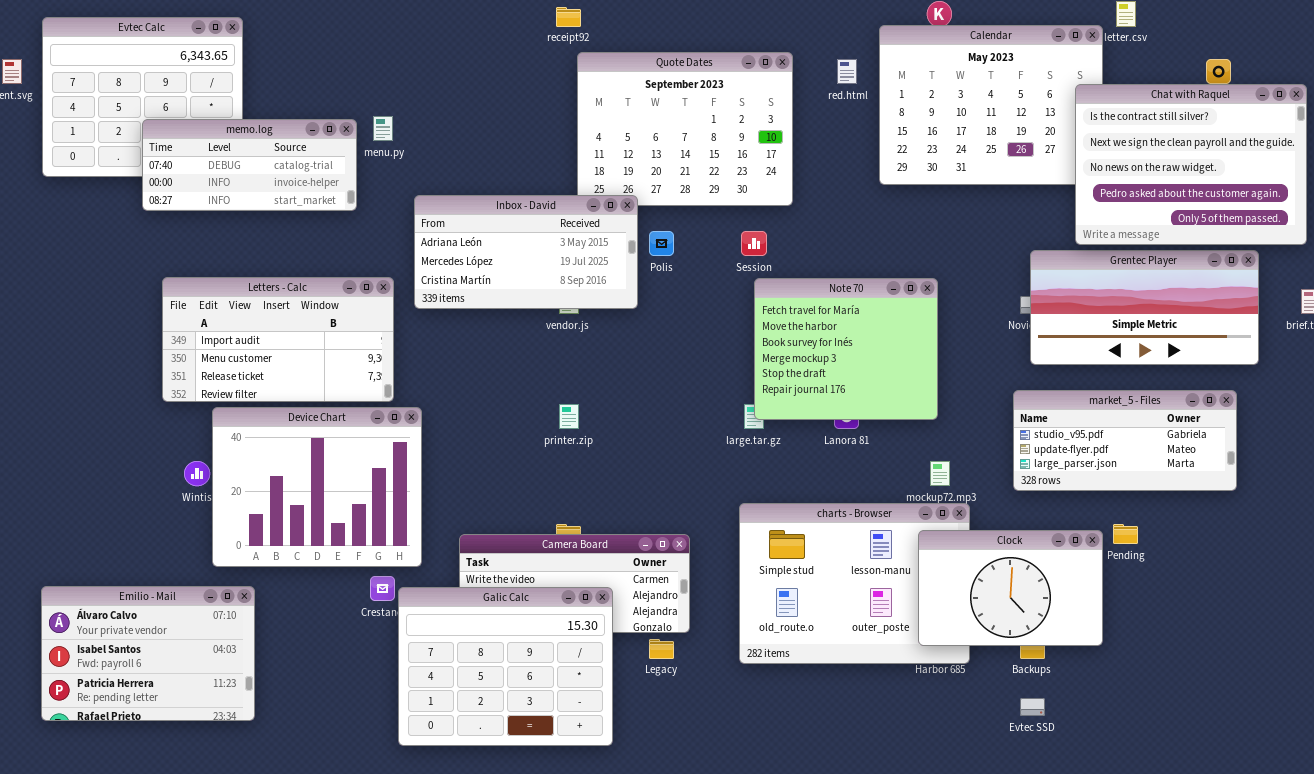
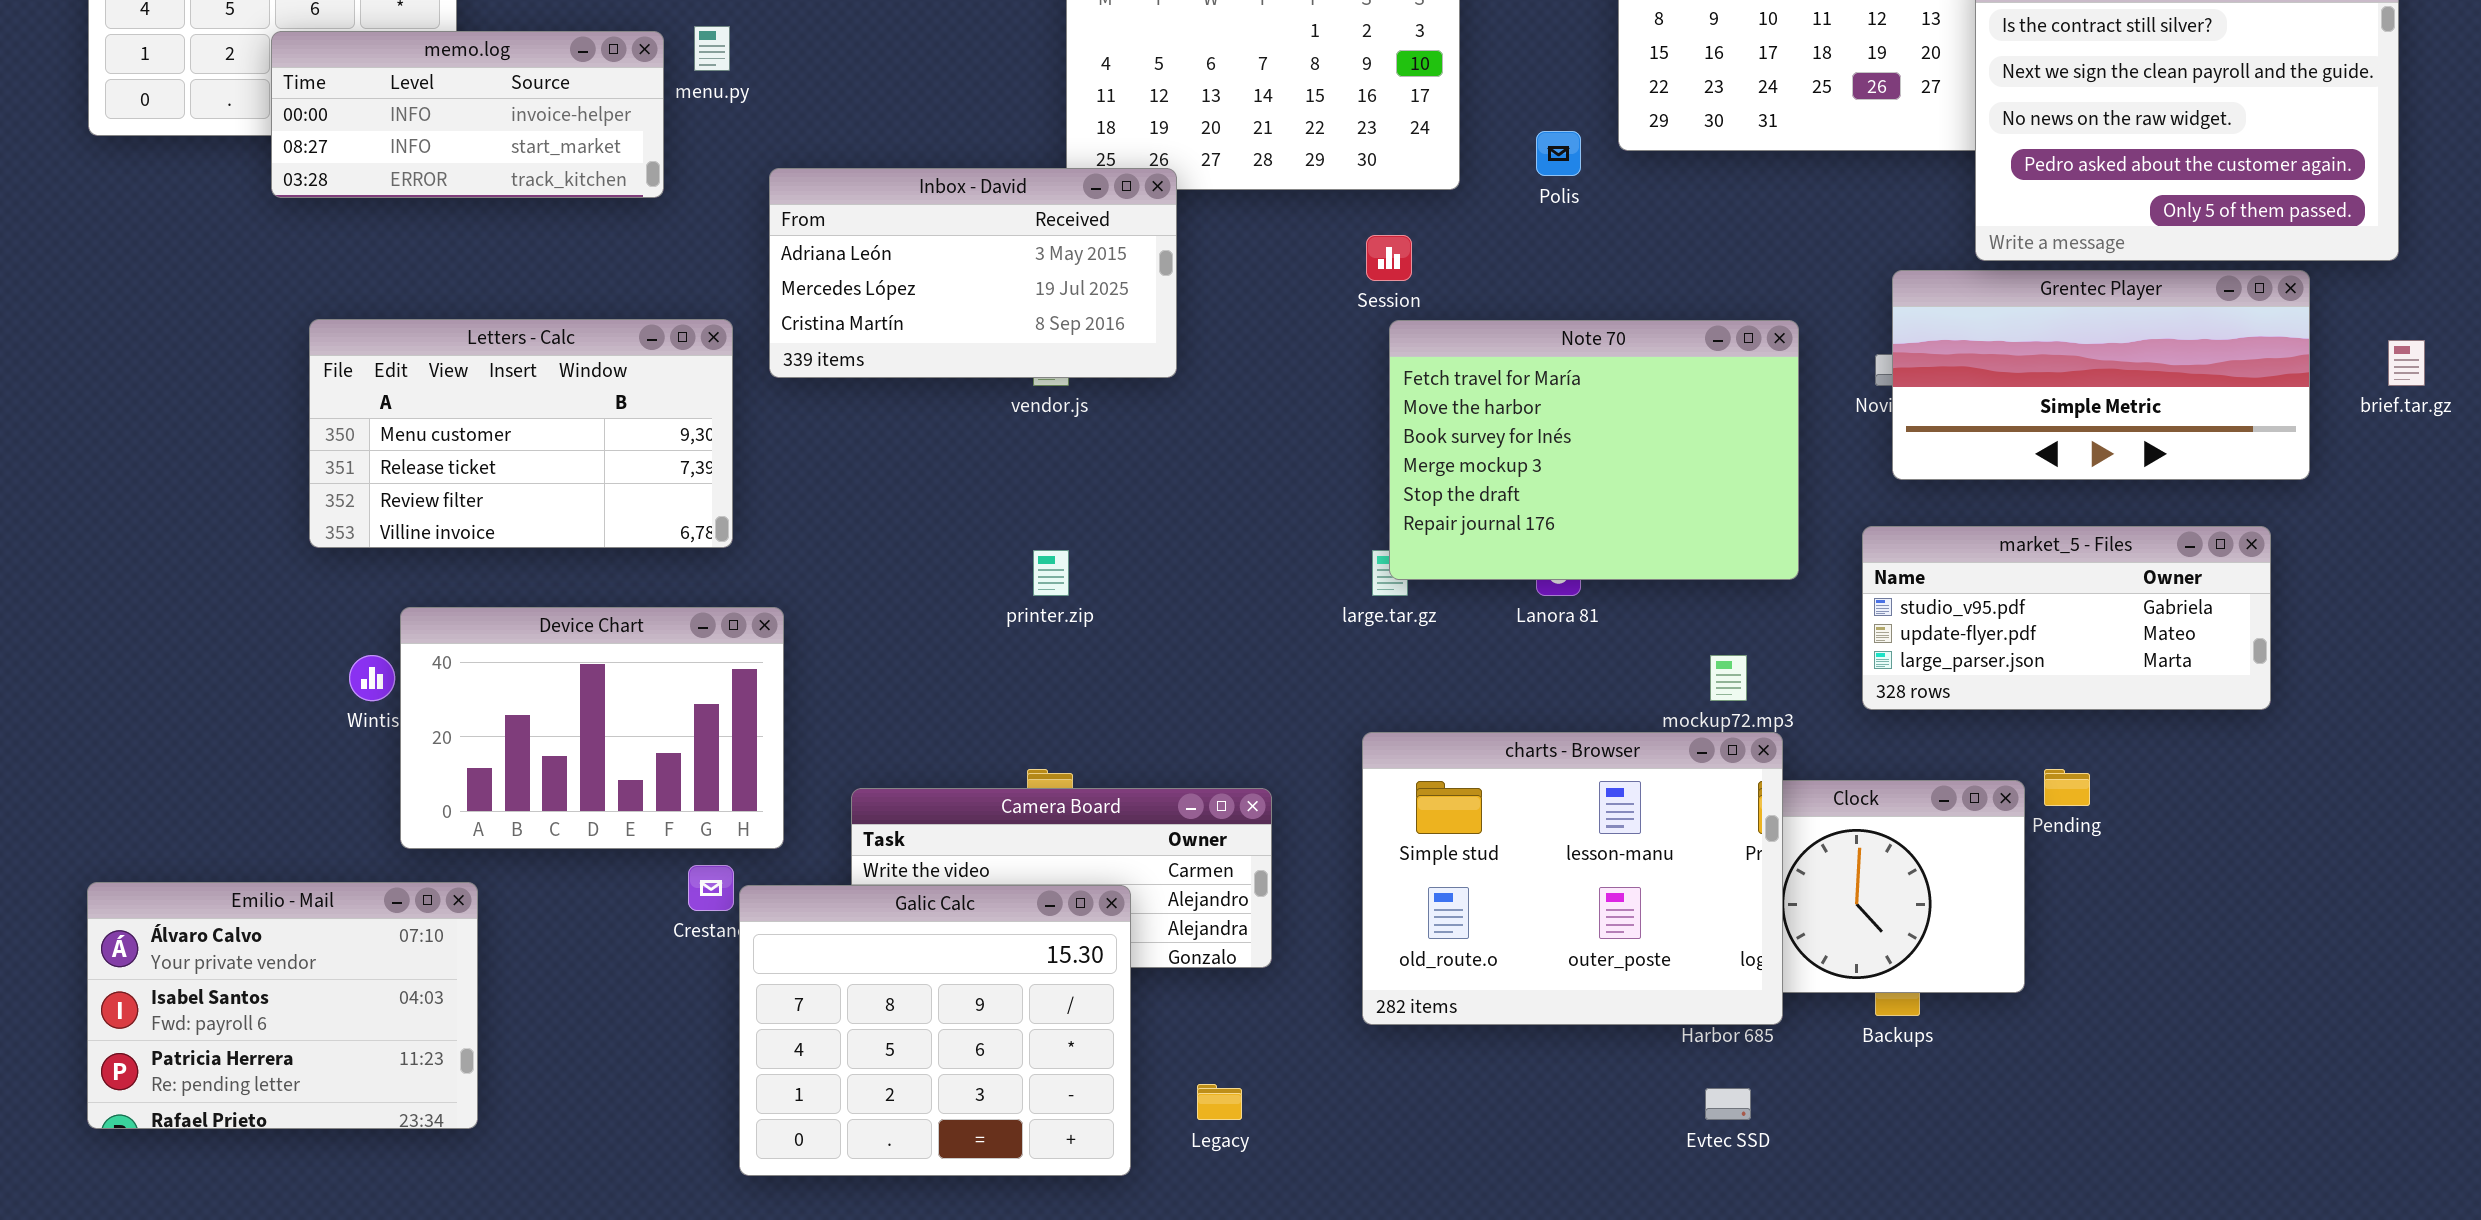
memo.log: [142,119,357,211] -> [271,31,664,198], scrolled down 1 row
Polis: [649,231,674,256] -> [1536,131,1581,176], moved
Letters - Calc: [162,277,394,402] -> [309,319,733,548], scrolled down 1 row
Note 70: [754,278,938,420] -> [1389,320,1799,580], resized
Device Chart: [212,407,422,567] -> [400,607,784,849], resized
charts - Browser: [739,503,970,664] -> [1362,732,1783,1025], raised
Legacy: [649,639,674,659] -> [1197,1084,1242,1120], moved
Evtec SSD: [1020,698,1045,716] -> [1705,1088,1751,1120], moved

